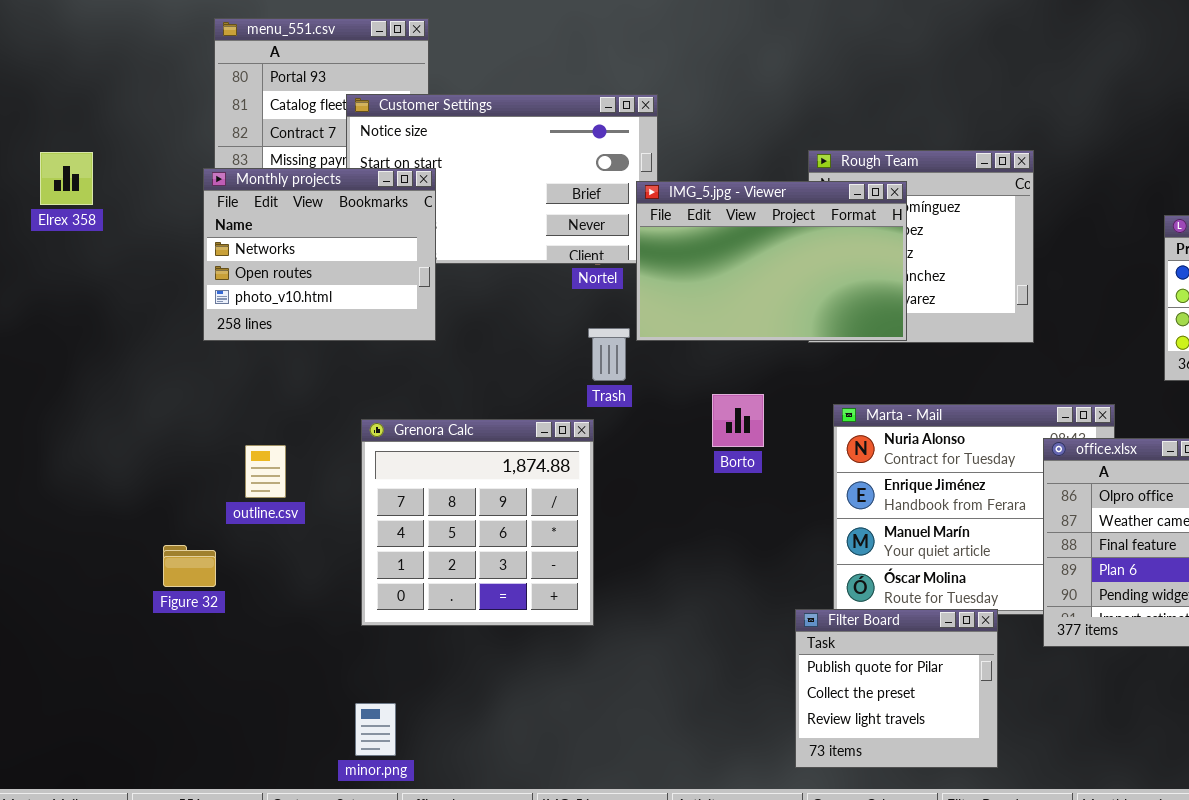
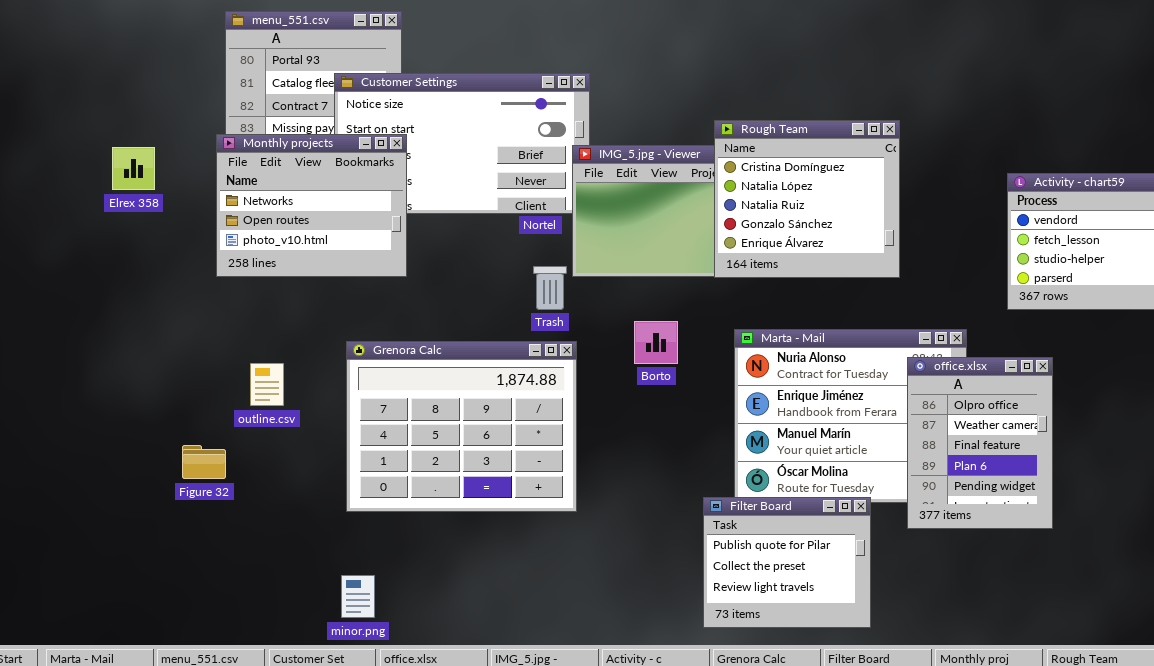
Rough Team: [808,150,1034,343] -> [714,120,900,278], raised
Elrex 358: [40,152,93,205] -> [112,147,155,190], moved
Grenora Calc: [361,419,594,626] -> [346,341,577,512], resized

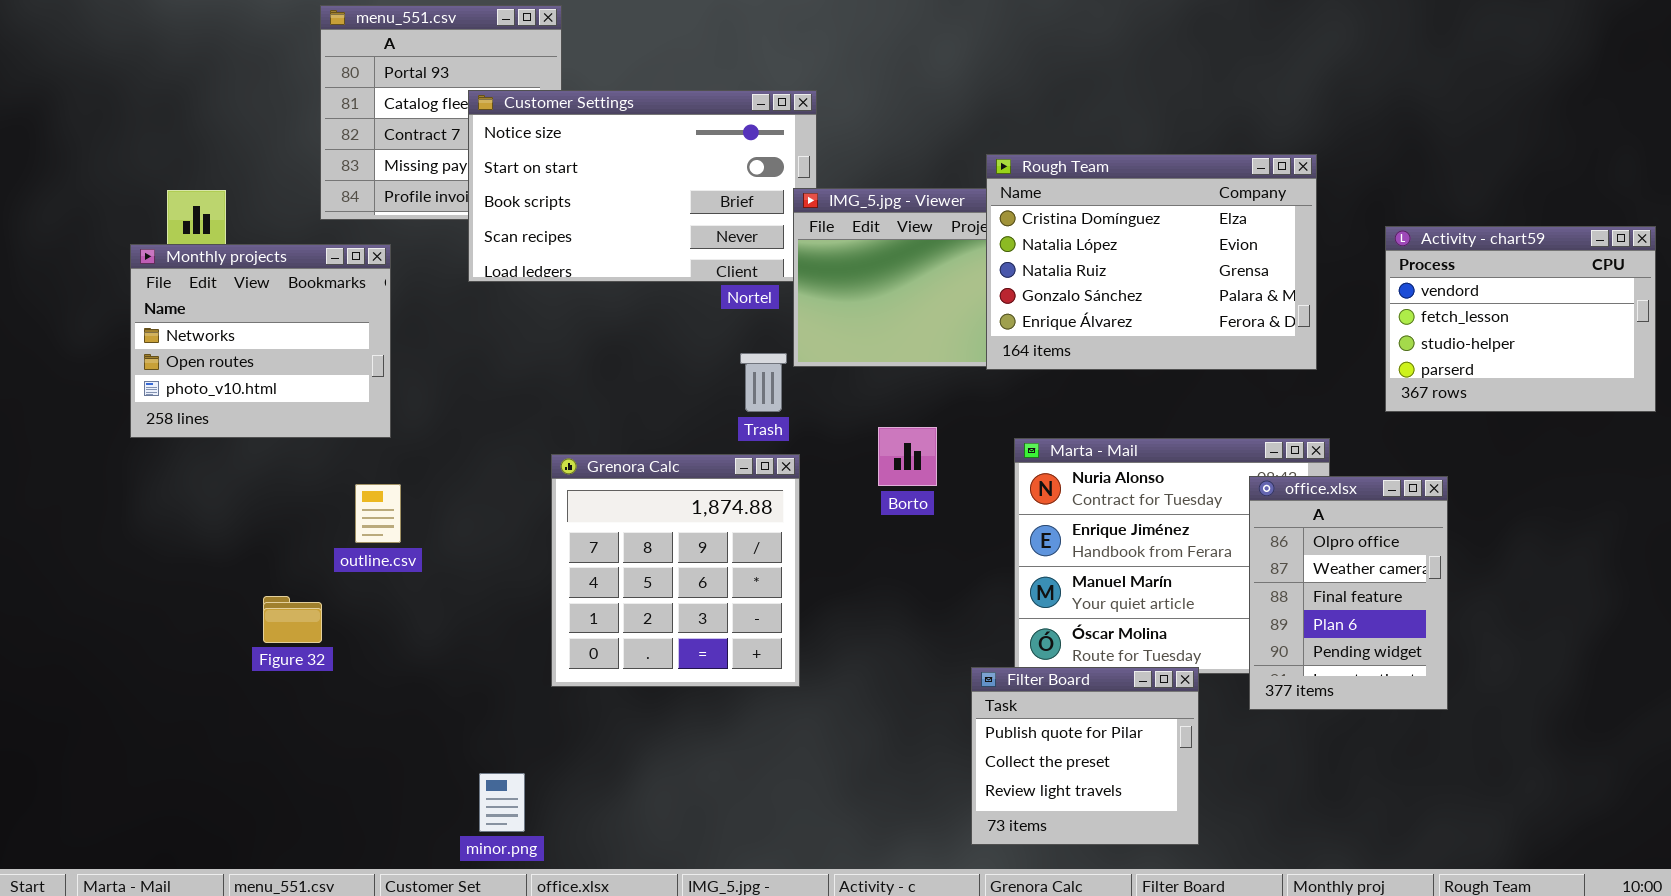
Rough Team: [714,120,900,278] -> [986,154,1317,370], resized
Monthly projects: [216,134,407,277] -> [130,244,391,438], moved
Grenora Calc: [346,341,577,512] -> [551,454,800,687], resized

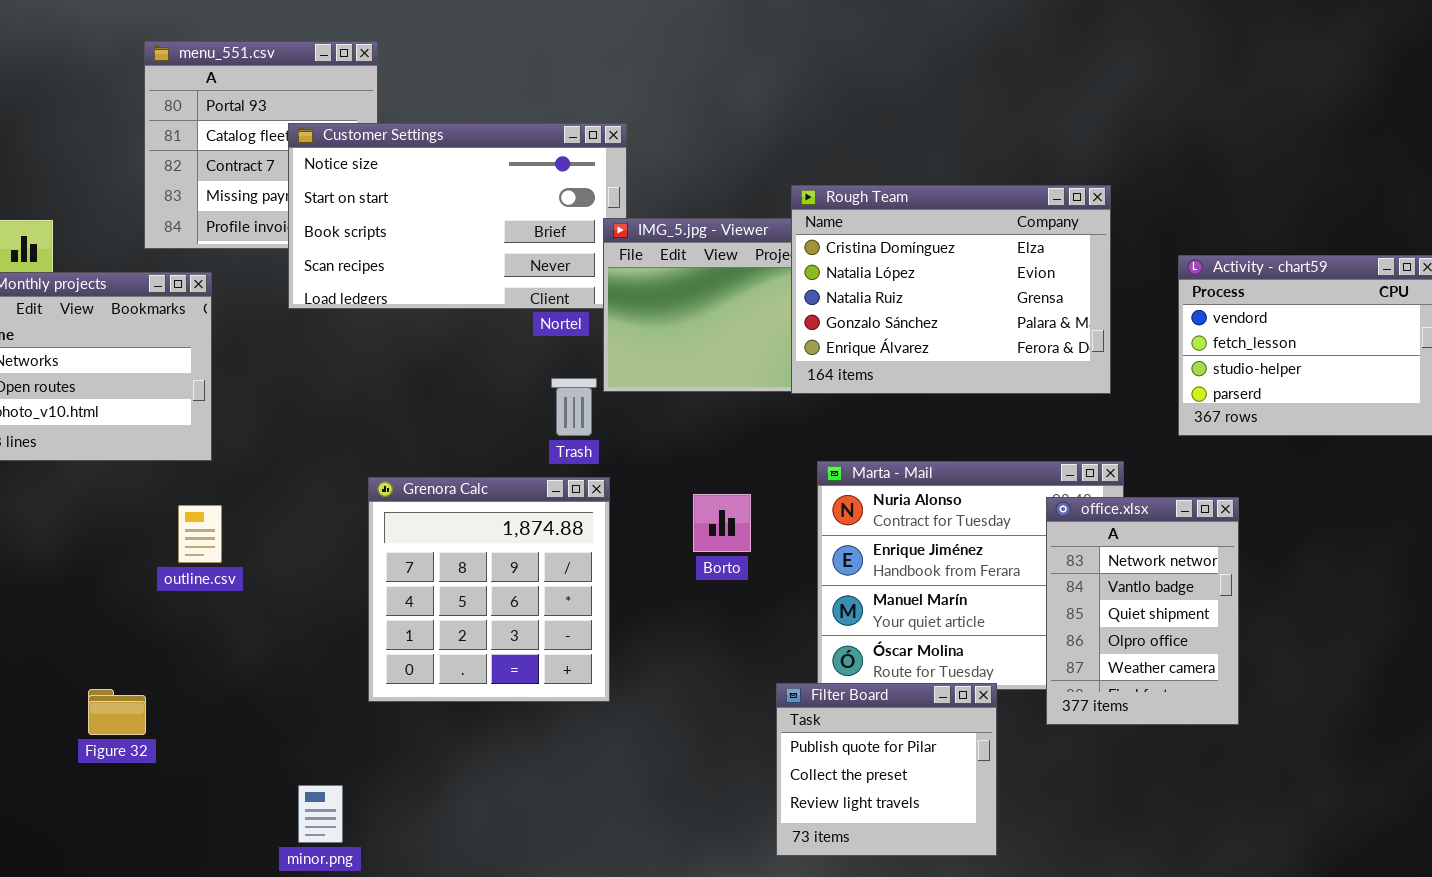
Borto: [878,427,937,486] -> [693,494,751,552], moved
office.xlsx: [1249,476,1448,710] -> [1046,497,1239,725], scrolled up 3 rows
Figure 32: [263,596,322,643] -> [88,689,146,735], moved

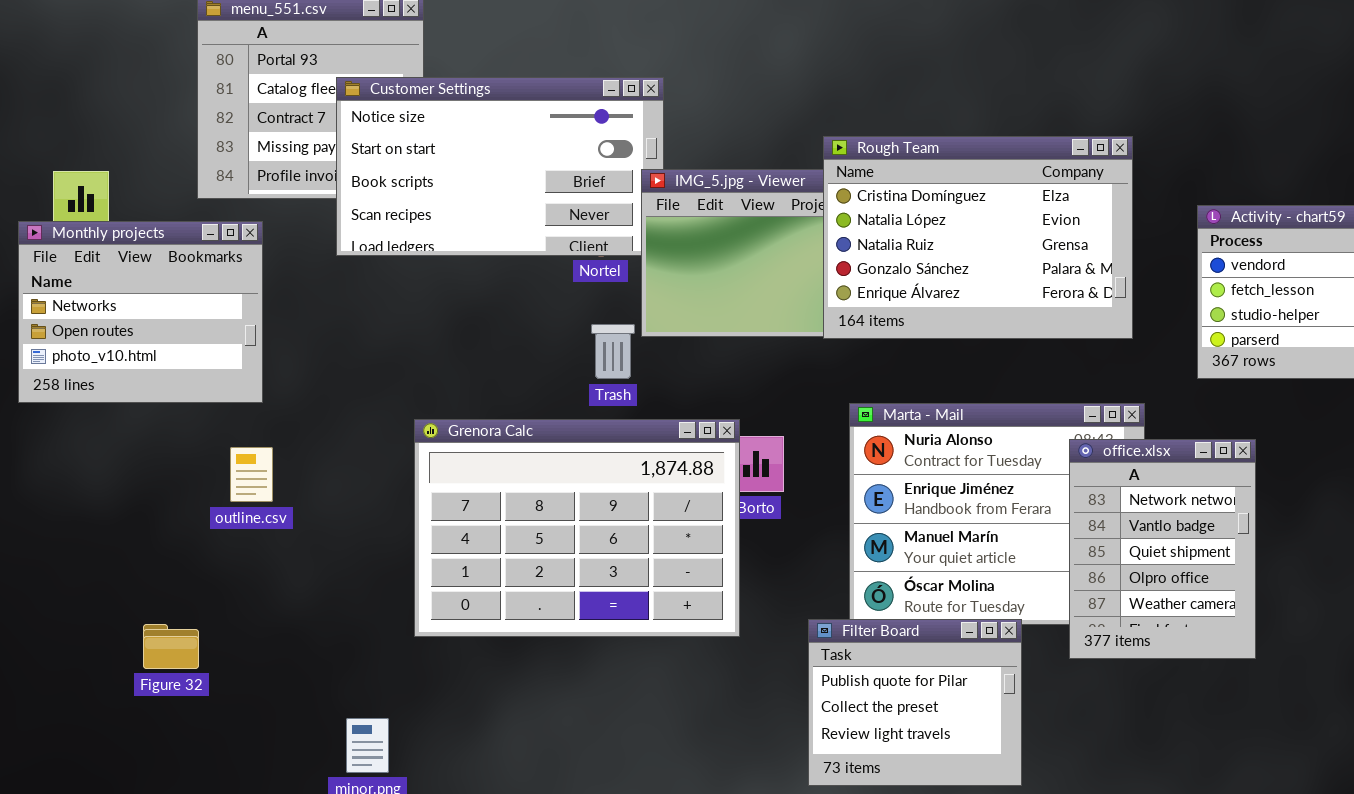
Grenora Calc: [368,477,610,702] -> [414,419,740,637], resized

